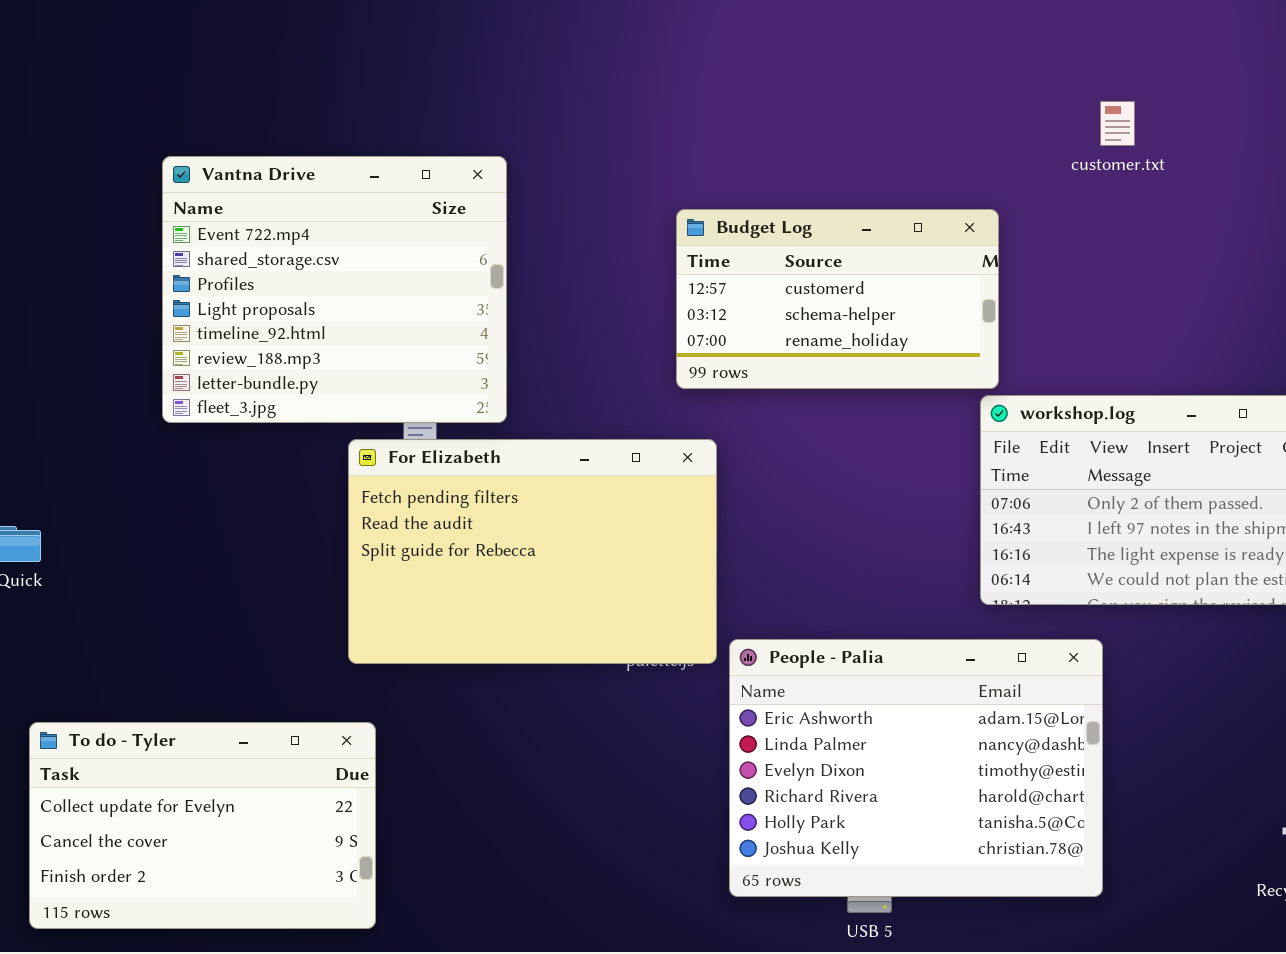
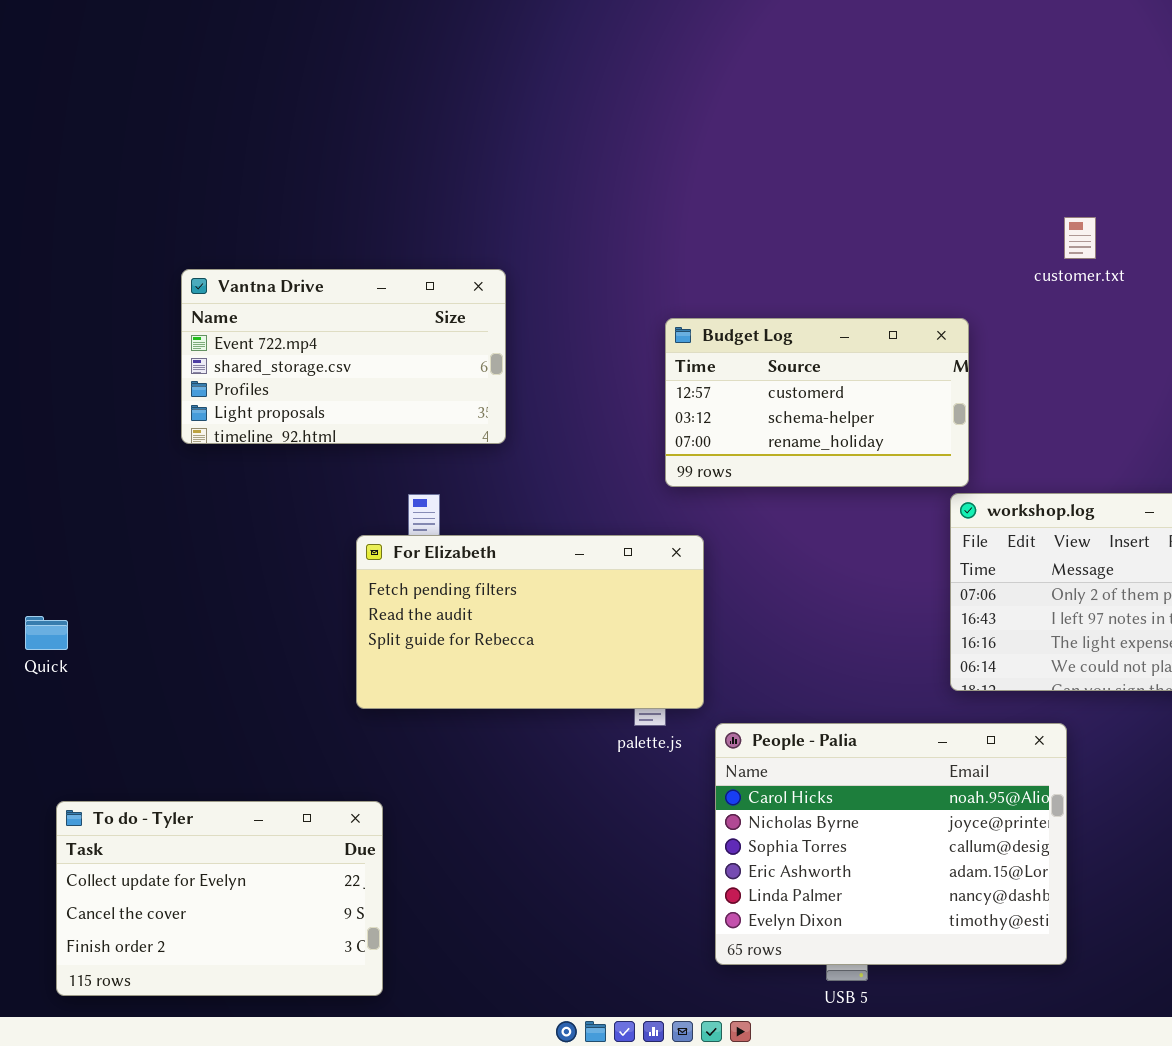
Vantna Drive: [162,156,507,423] -> [181,269,506,444], resized
For Elizabeth: [348,439,717,664] -> [356,535,704,709], resized
People - Palia: [729,639,1103,897] -> [715,723,1067,965], scrolled up 3 rows

